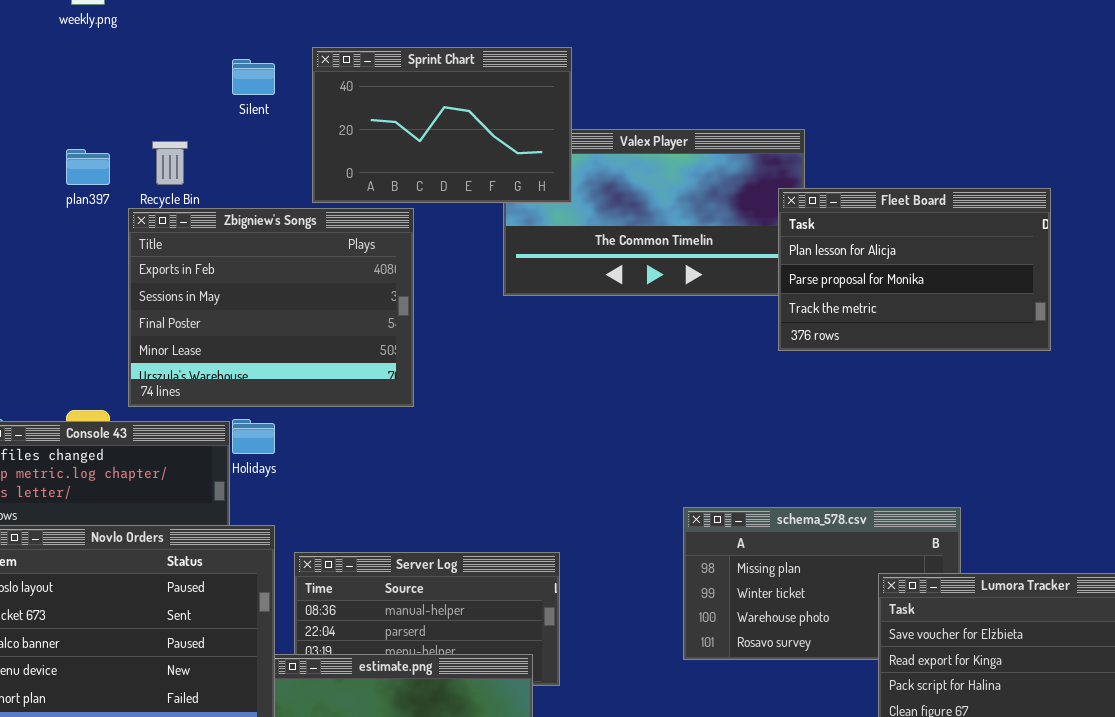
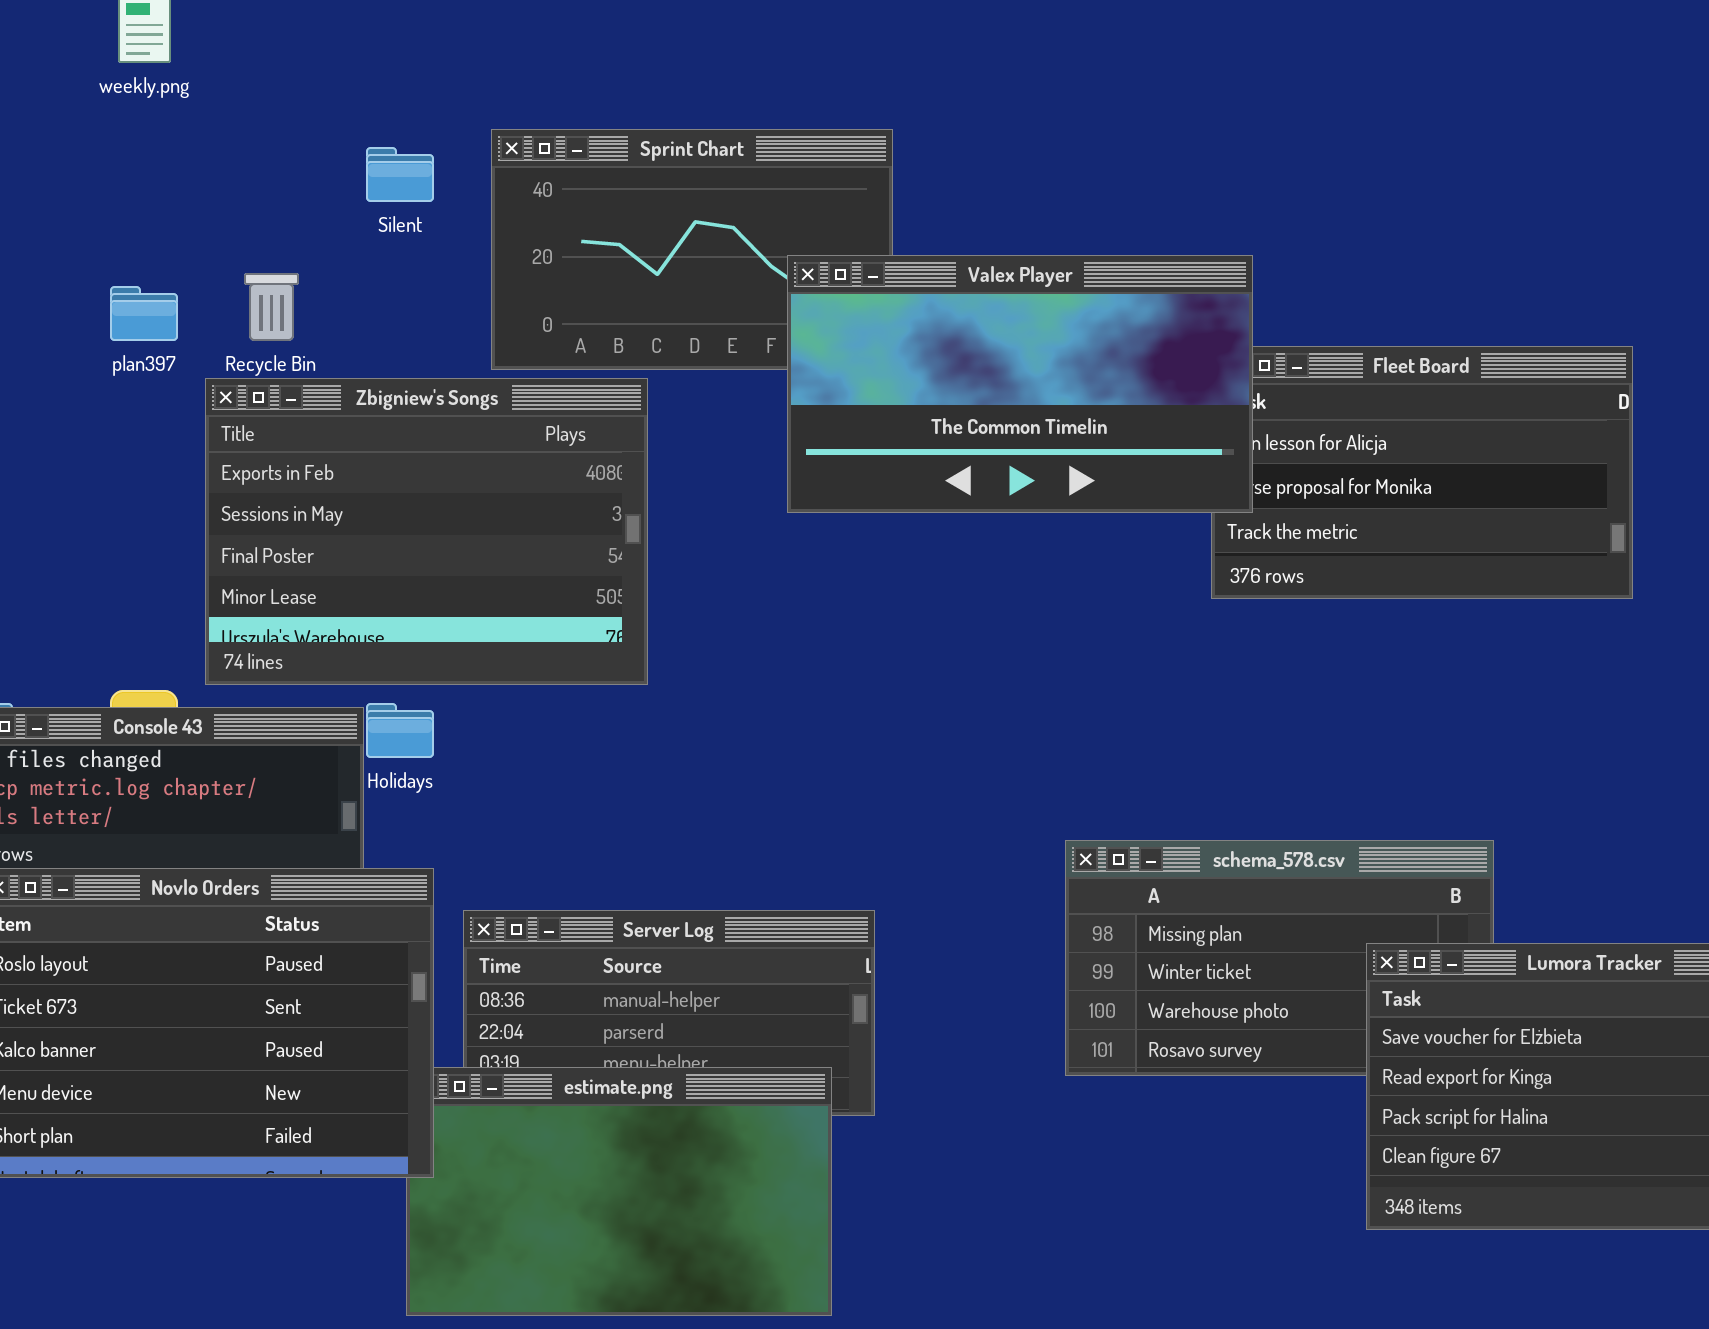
Valex Player: [503,129,805,296] -> [787,255,1253,513], raised

